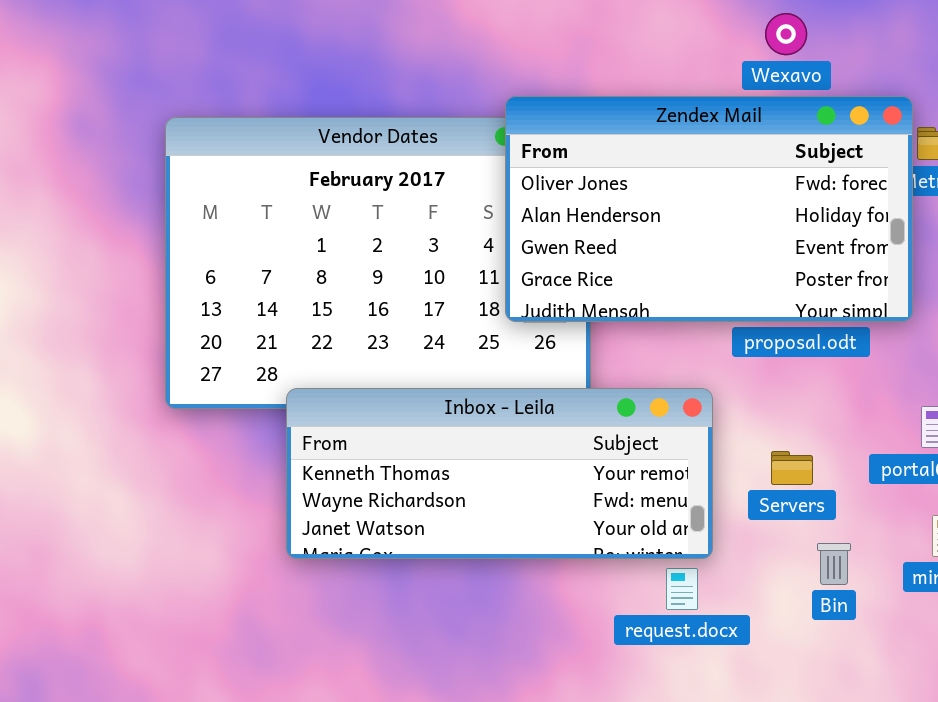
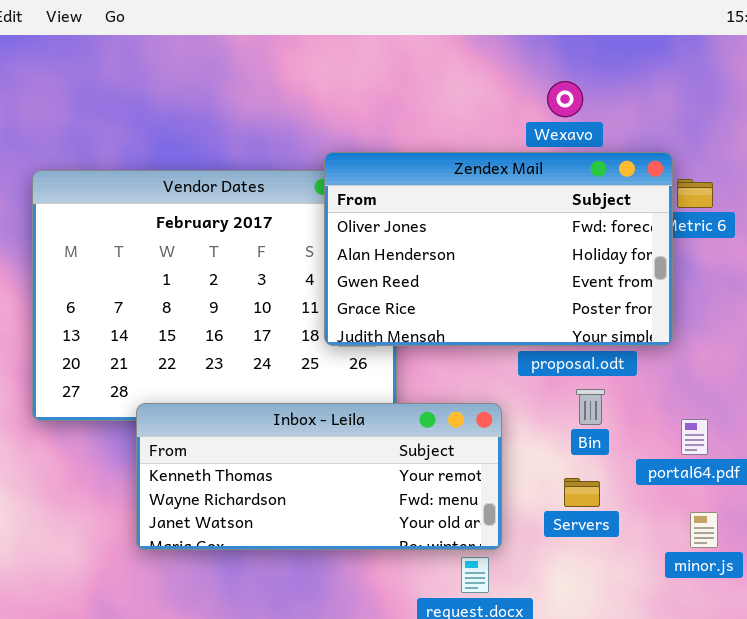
Servers: [771,451,813,485] -> [564,478,600,507], moved
Bin: [817,543,851,585] -> [576,389,605,425], moved

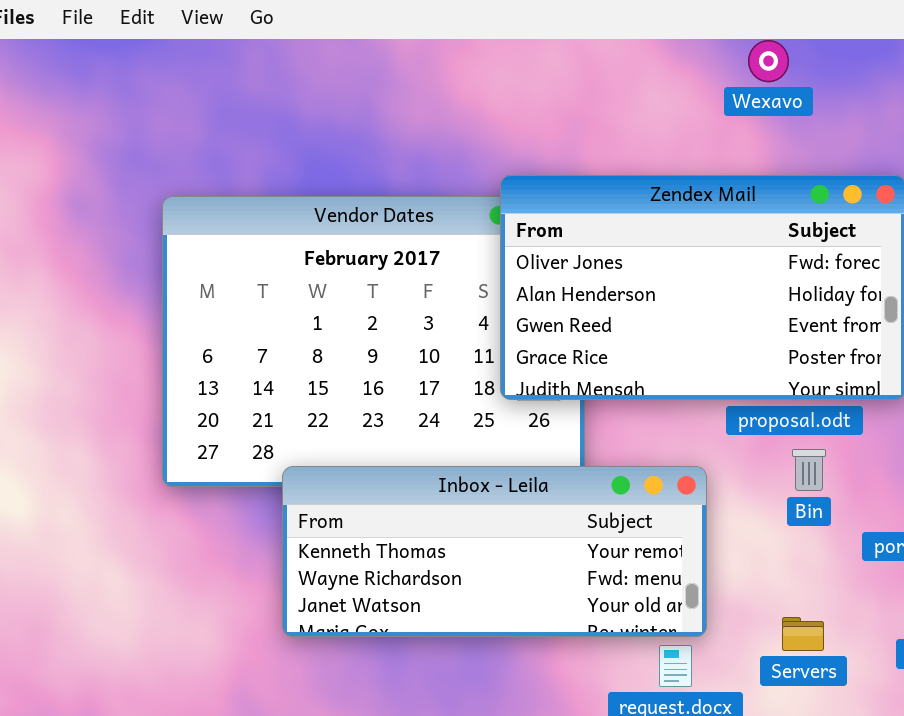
Wexavo: [547,81,583,117] -> [748,40,789,82], moved
Servers: [564,478,600,507] -> [782,617,824,651], moved

